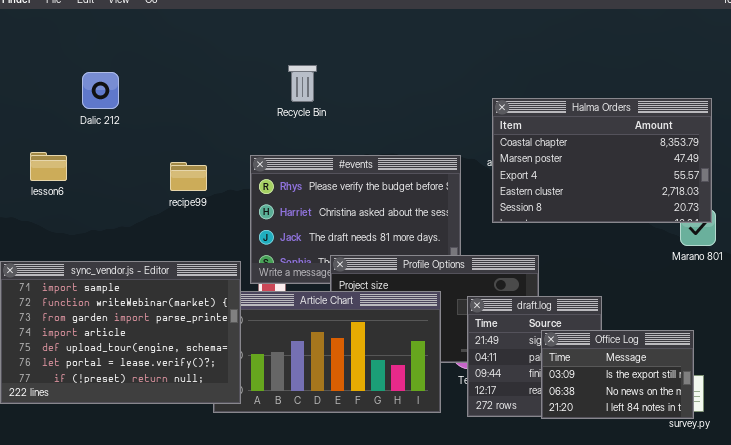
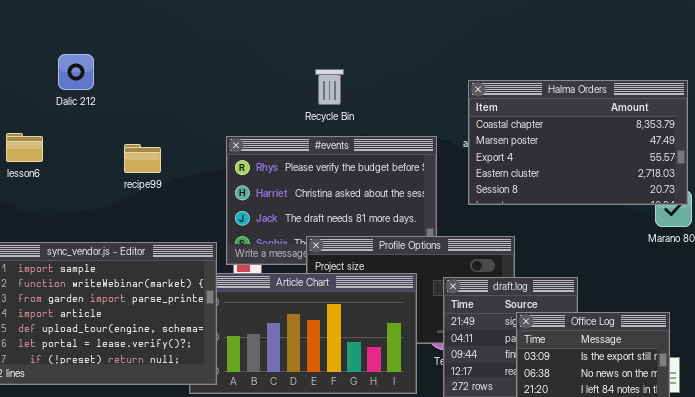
Recycle Bin: [288,65,317,102] -> [315,69,344,105], moved
recipe99: [170,162,207,191] -> [124,144,161,173], moved

